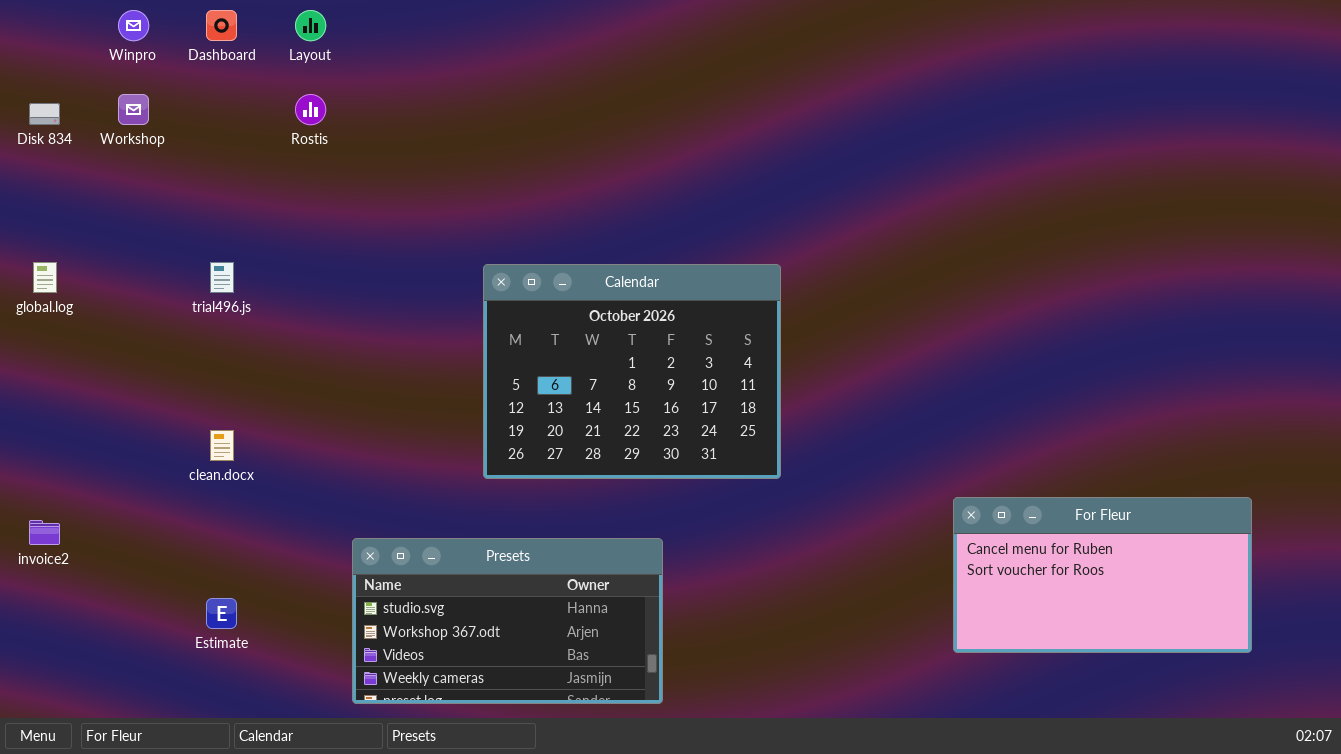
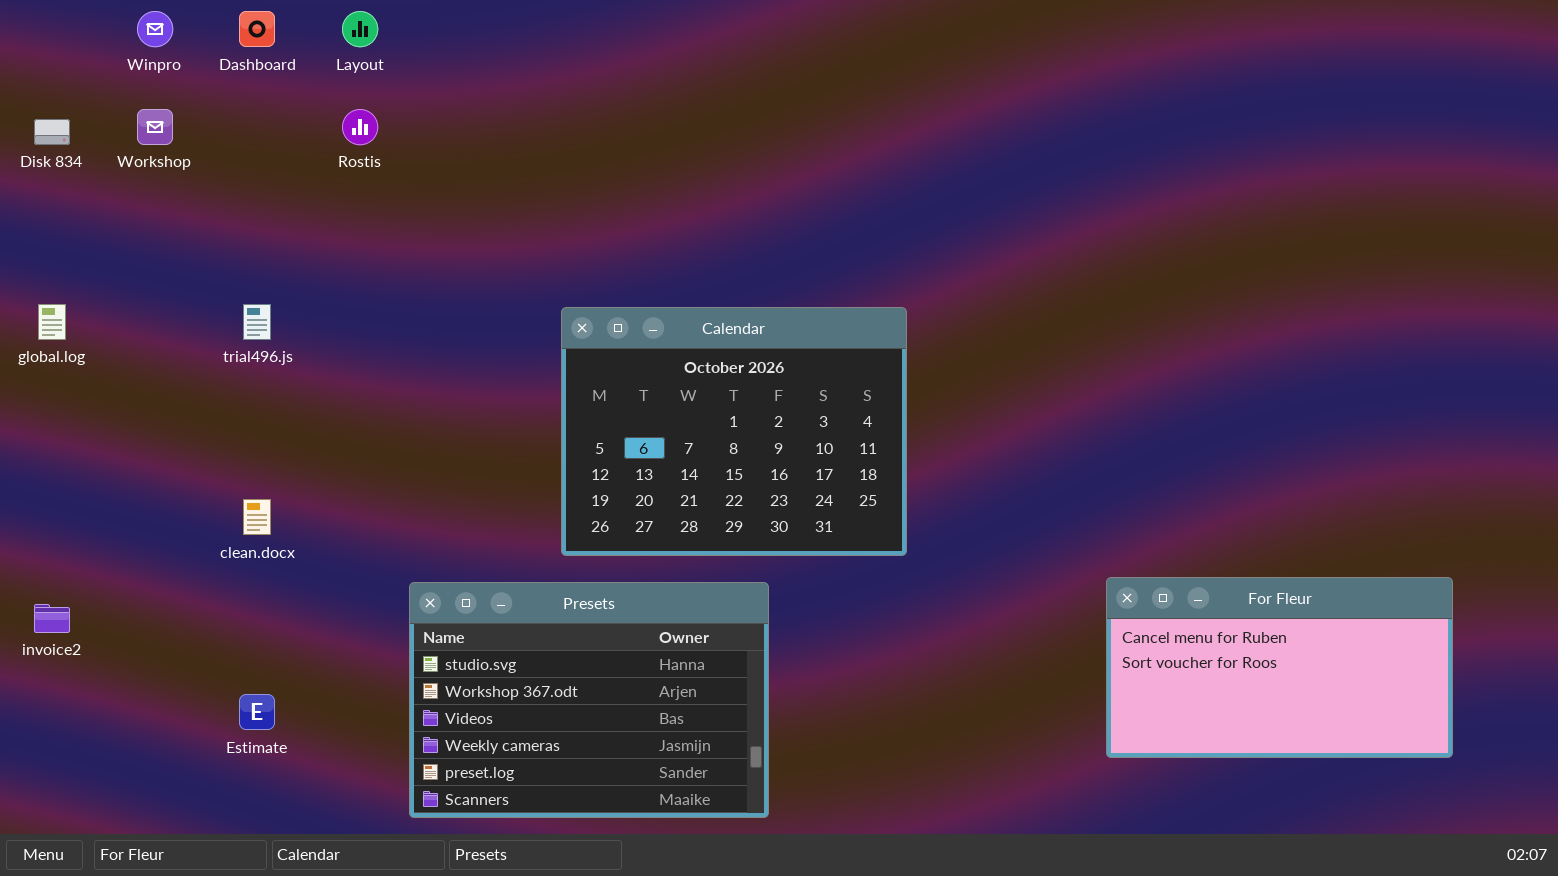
Presets: [352,538,663,704] -> [409,582,769,818], resized

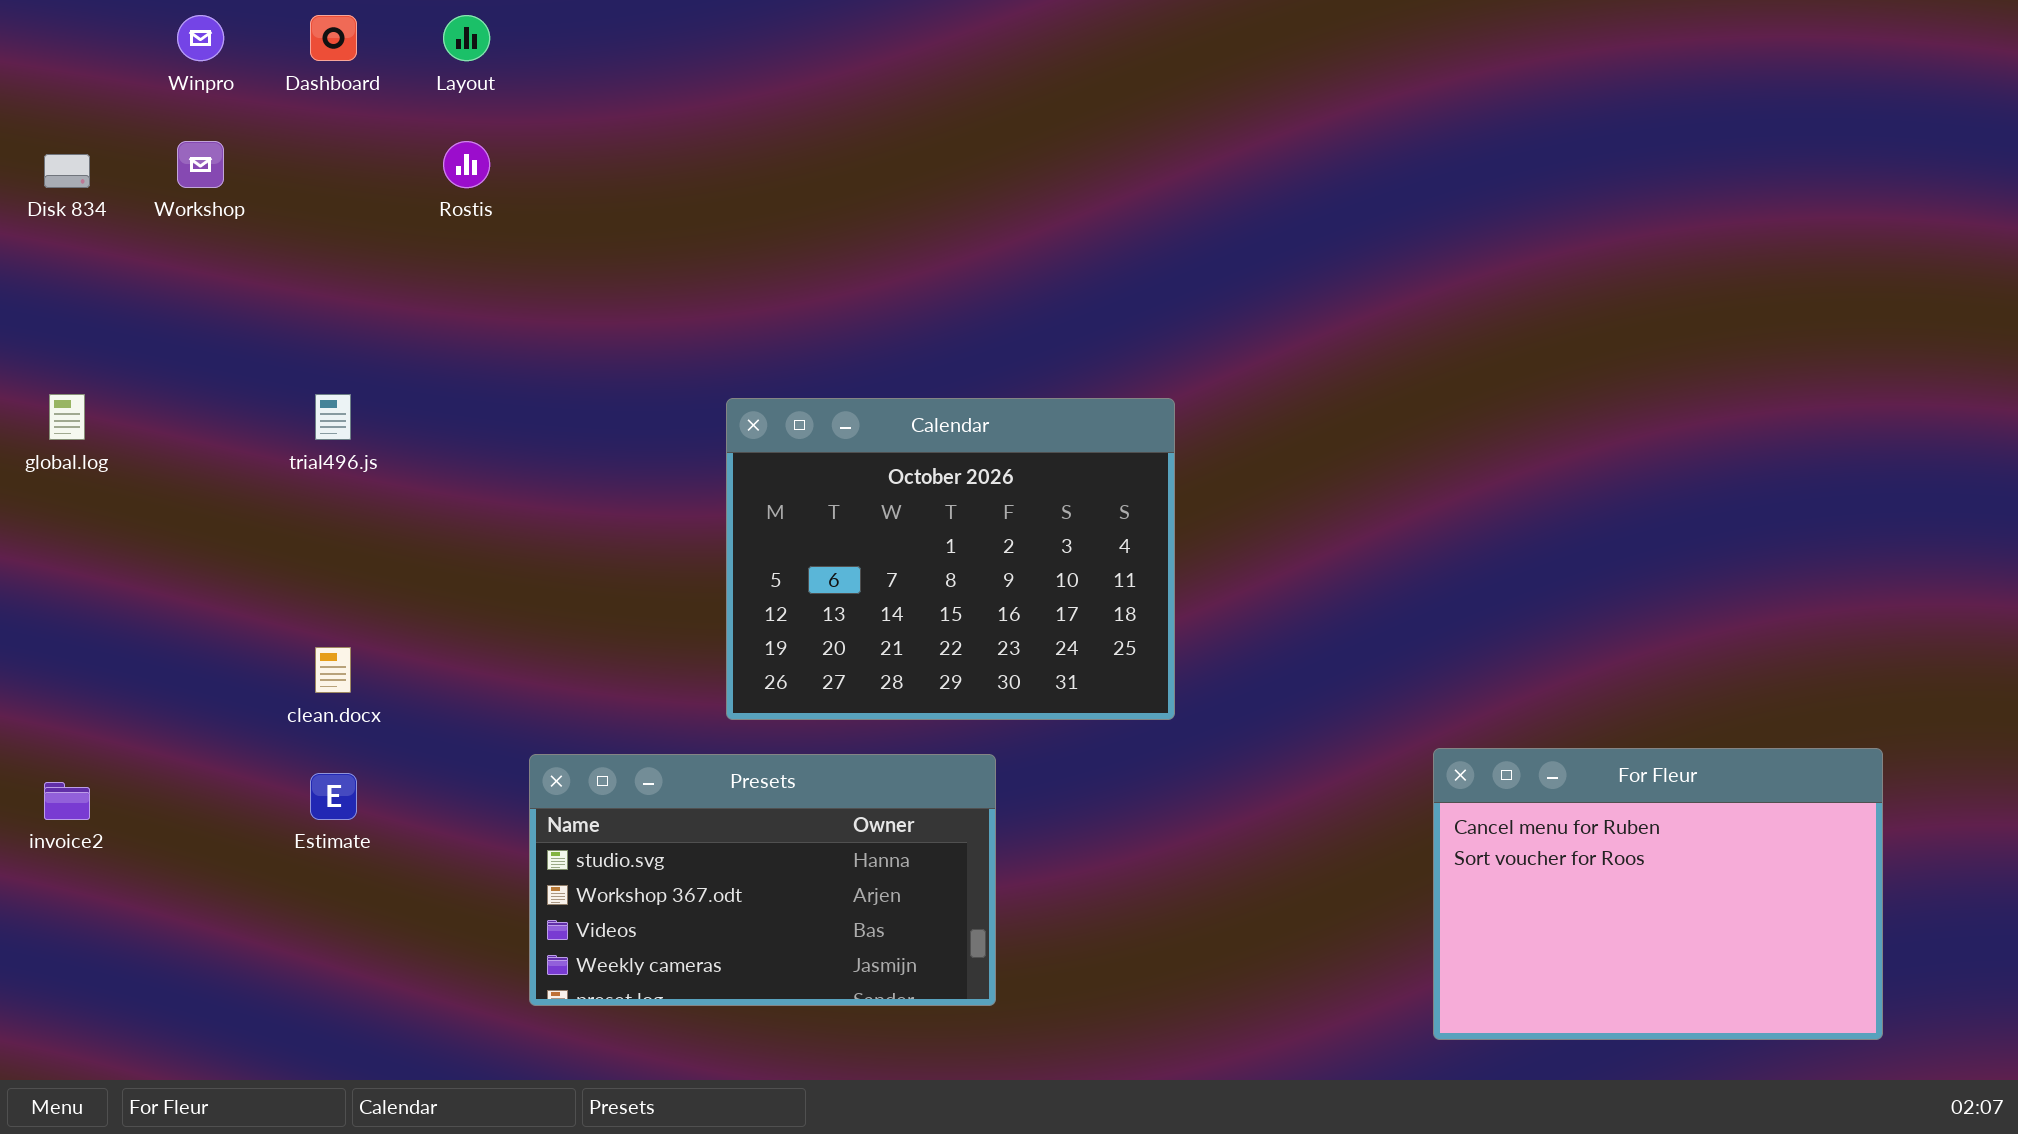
For Fleur: [1106,577,1453,758] -> [1433,748,1883,1040], resized
Presets: [409,582,769,818] -> [529,754,996,1006], resized
Estimate: [239,694,275,730] -> [310,773,357,820], moved

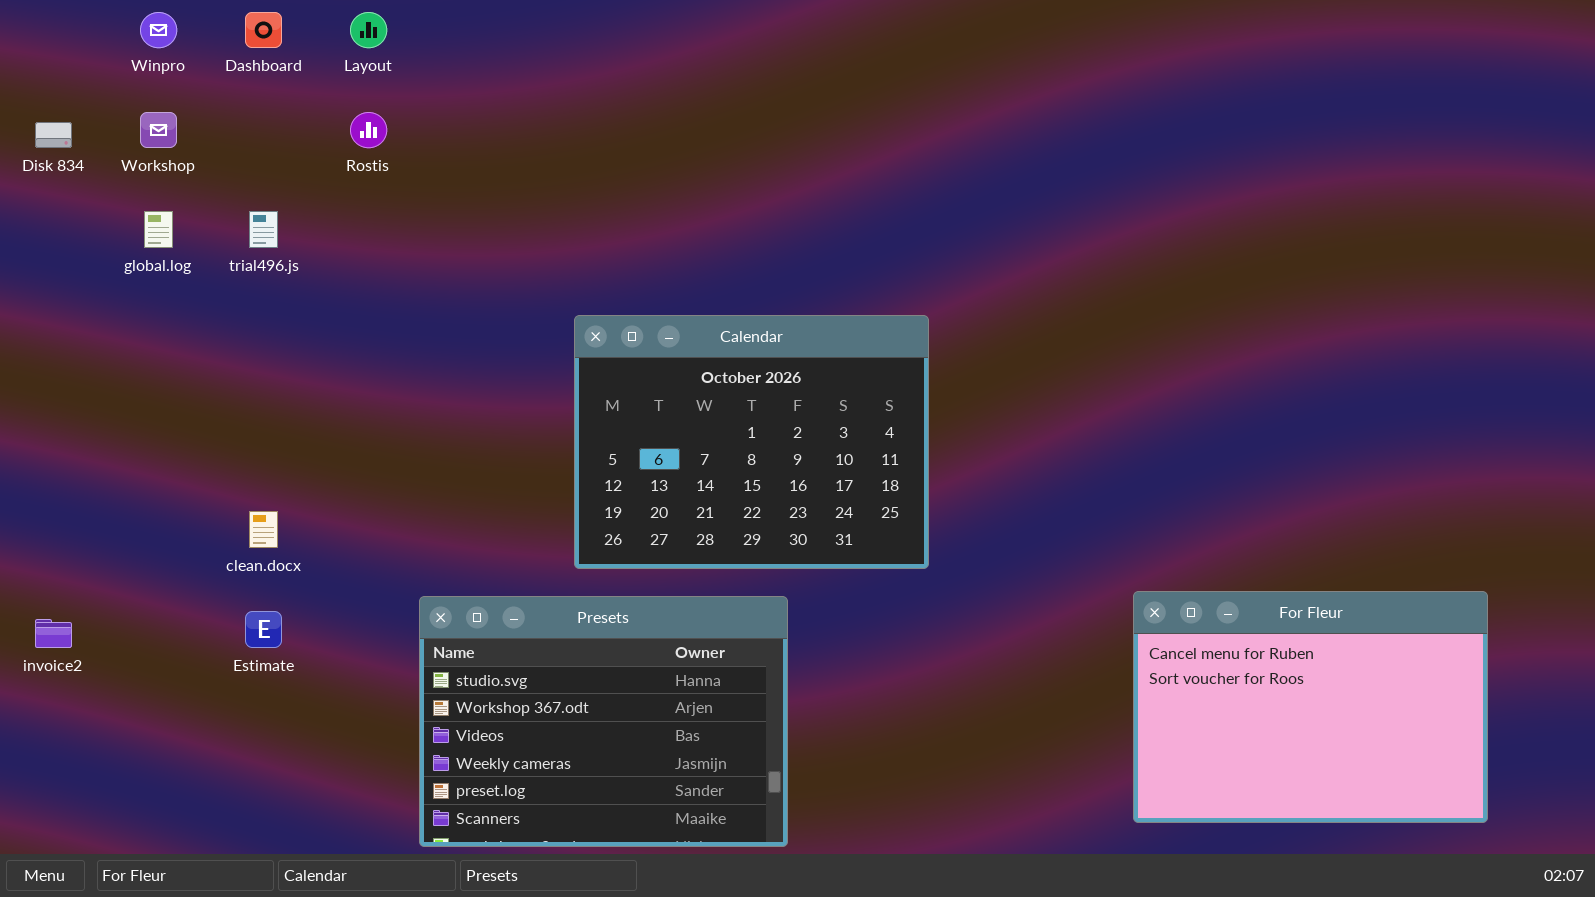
global.log: [49,394,85,440] -> [144,211,173,248], moved
trial496.js: [315,394,351,440] -> [249,211,278,248], moved
Presets: [529,754,996,1006] -> [419,596,788,847], resized

